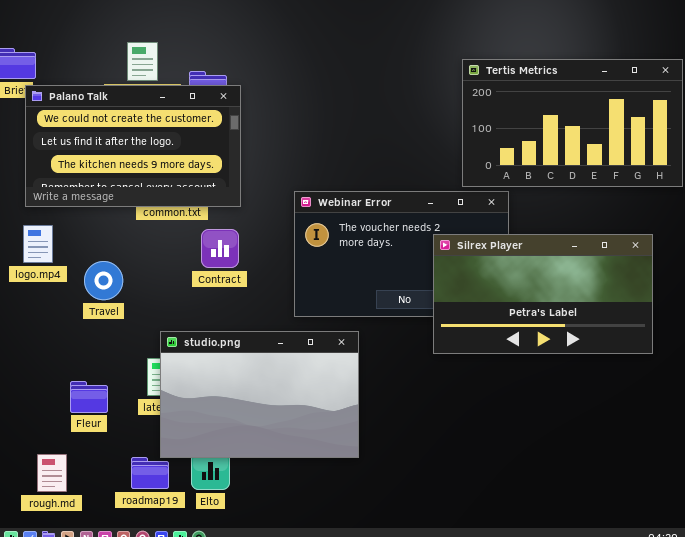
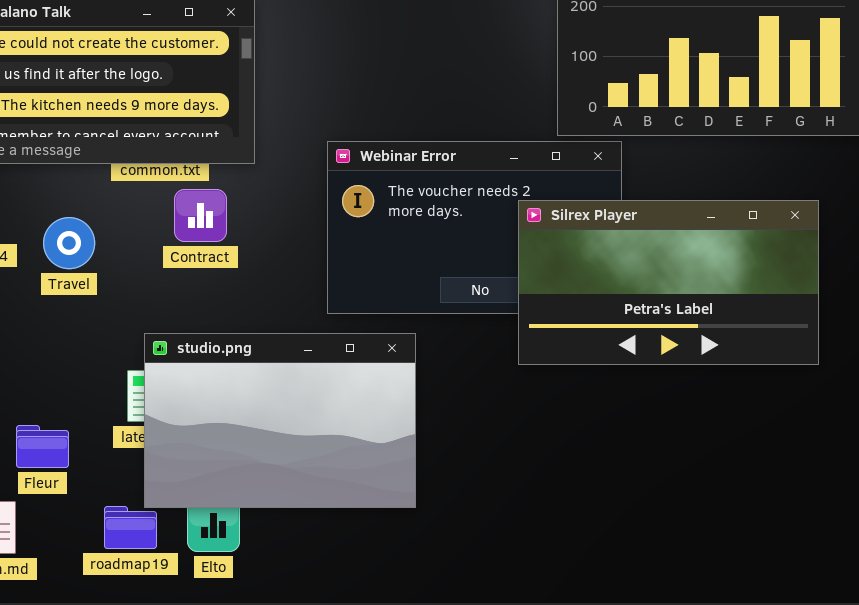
Contract: [201,229,239,268] -> [174,189,227,242], moved
Travel: [84,261,123,300] -> [43,217,95,269], moved
Fleur: [70,381,108,413] -> [16,425,69,468], moved

